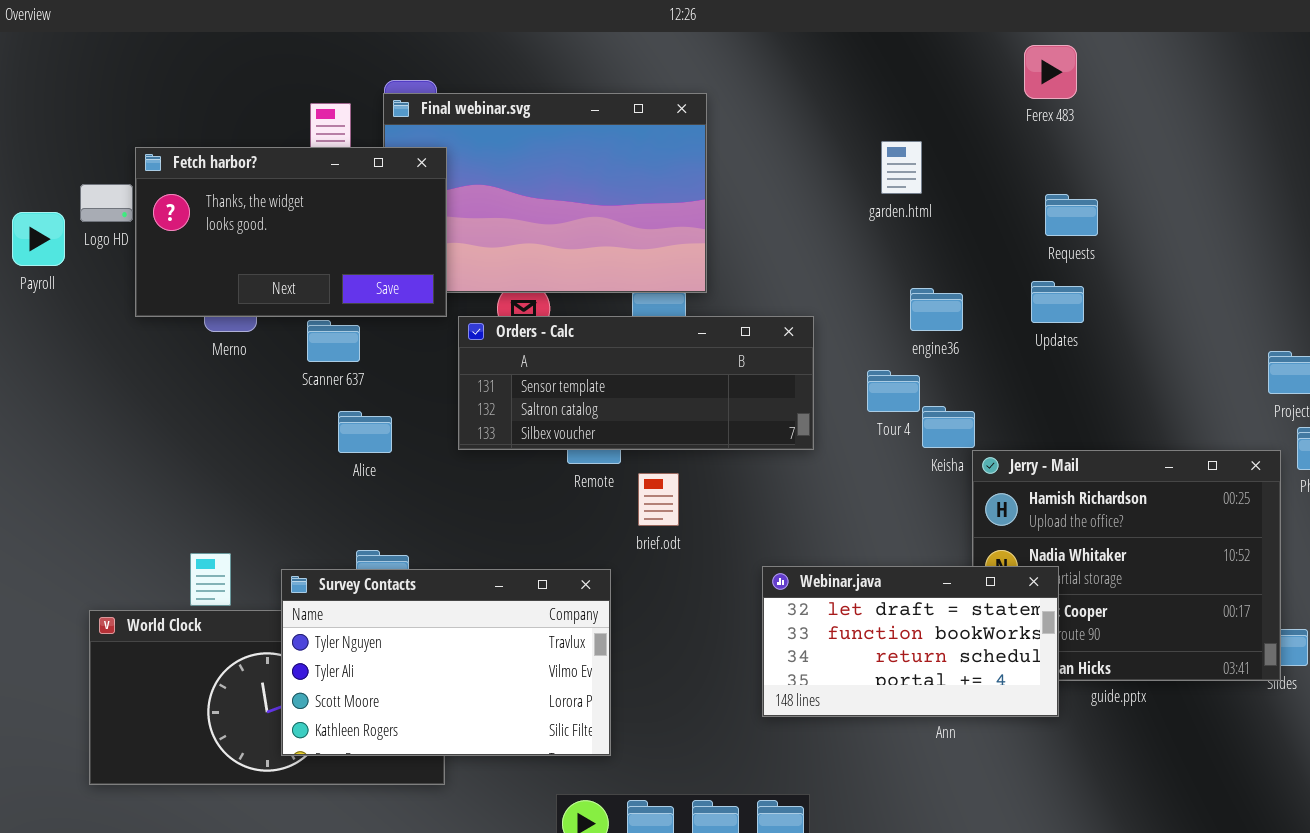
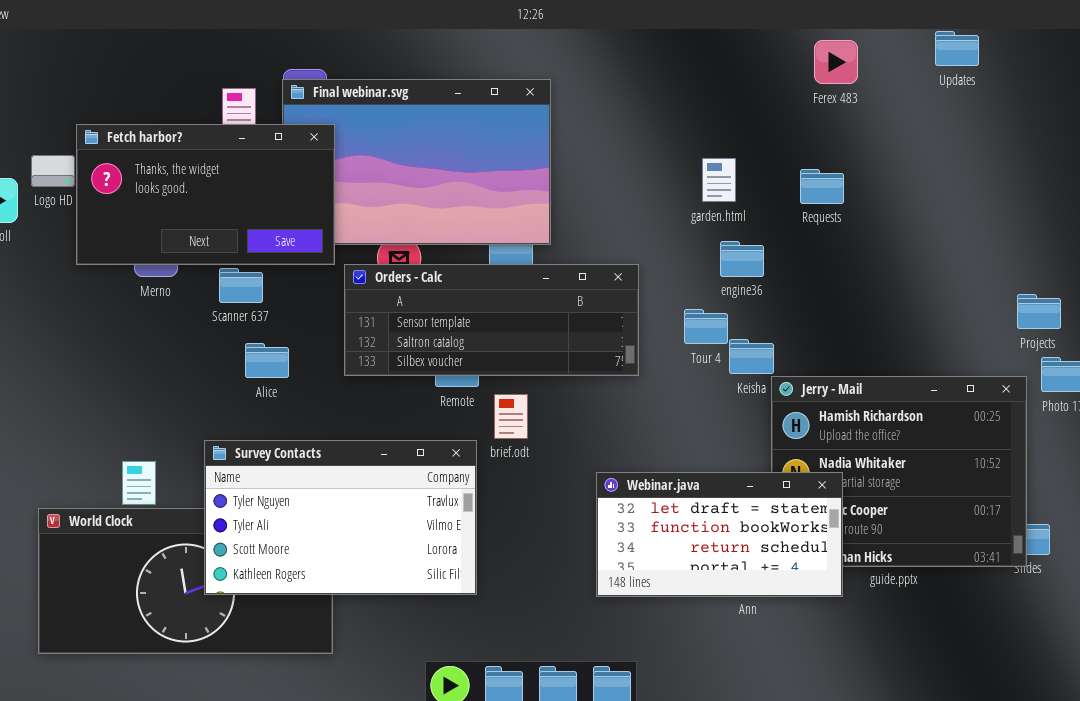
garden.html: [881,141,922,194] -> [702,158,736,202], moved
Requests: [1045,194,1098,236] -> [800,169,844,204], moved
Updates: [1031,281,1084,323] -> [935,31,979,66], moved
Survey Contacts: [281,569,611,756] -> [204,440,477,595], moved

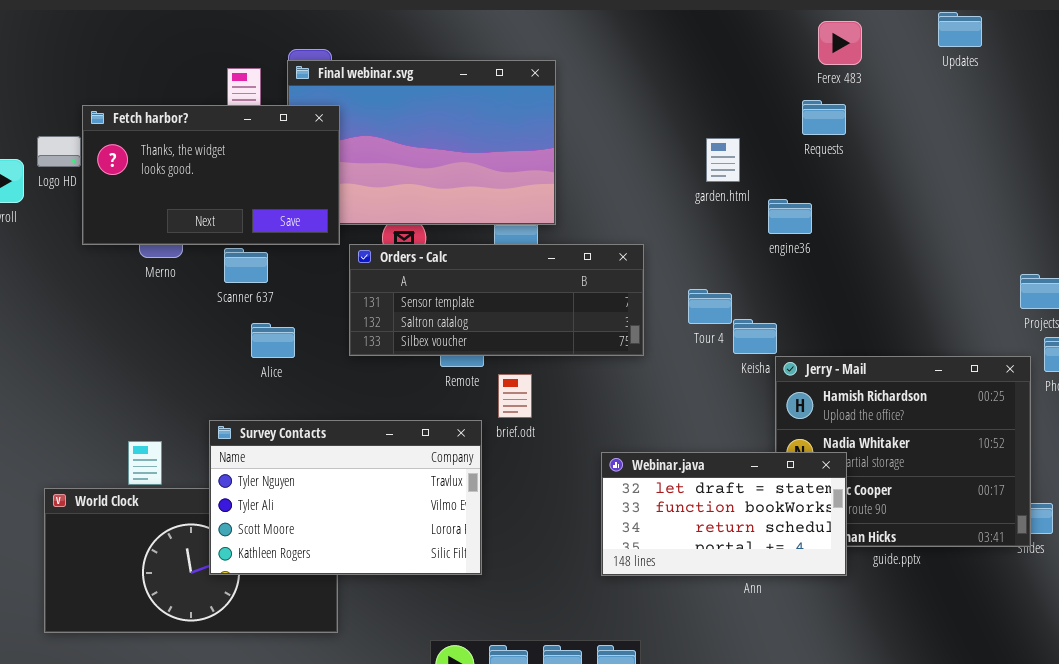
Requests: [800,169,844,204] -> [802,100,846,135], moved
engine36: [720,241,764,277] -> [768,199,812,234], moved

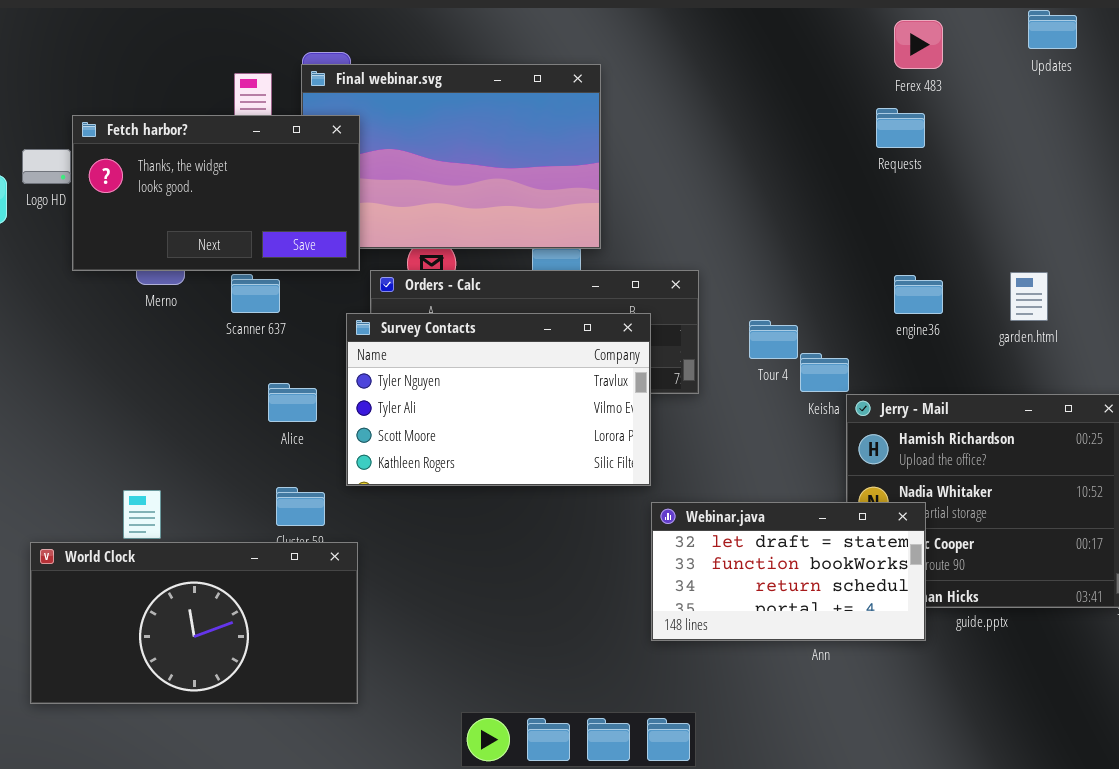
garden.html: [706,138,740,182] -> [1010,272,1048,321], moved
engine36: [768,199,812,234] -> [894,275,943,314], moved
Alice: [251,323,295,358] -> [268,383,317,422], moved
Survey Contacts: [209,420,482,575] -> [346,313,651,486], moved

